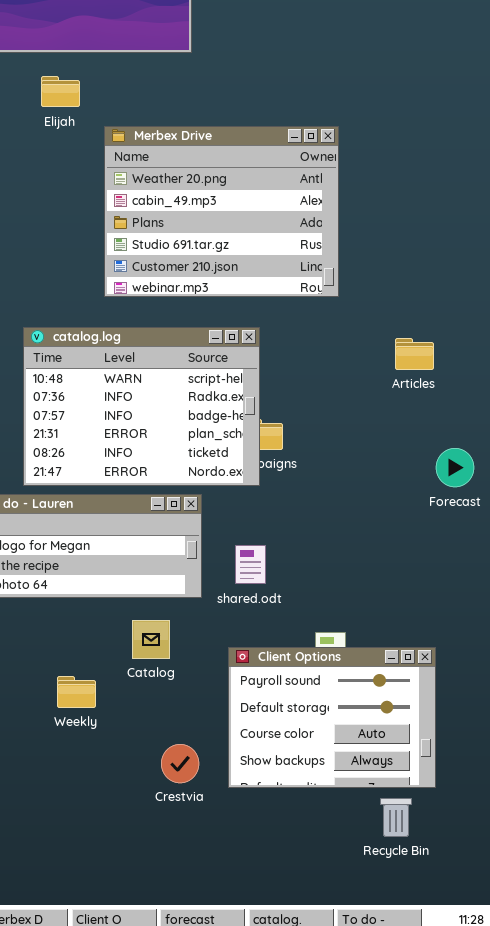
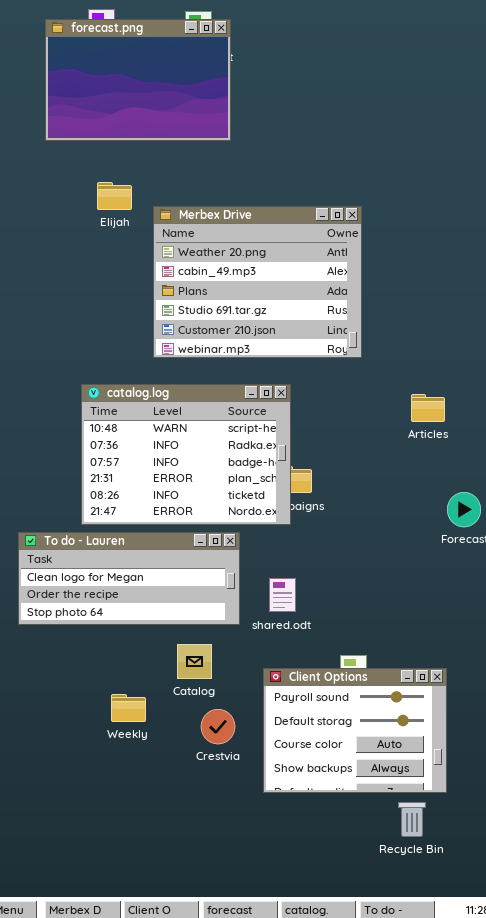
Elijah: [41,76,80,107] -> [97,182,132,210], moved
Crestvia: [161,744,199,783] -> [201,709,235,744], moved

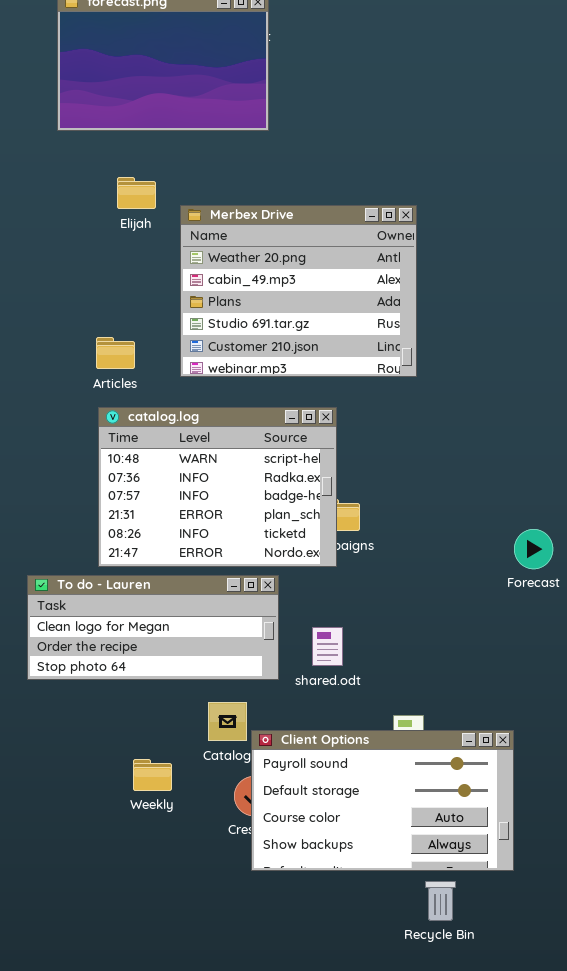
Articles: [411,394,445,422] -> [96,337,135,369], moved
Client Options: [263,668,447,793] -> [251,730,514,871], resized
Recycle Bin: [398,802,426,837] -> [425,881,456,921], moved

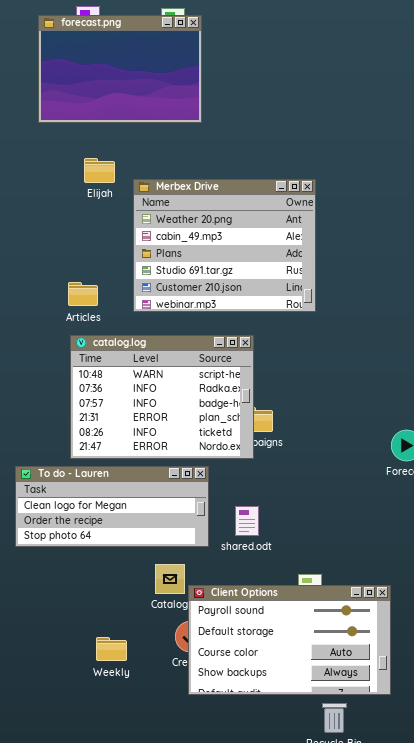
Weekly: [133,759,172,791] -> [96,637,127,661], moved

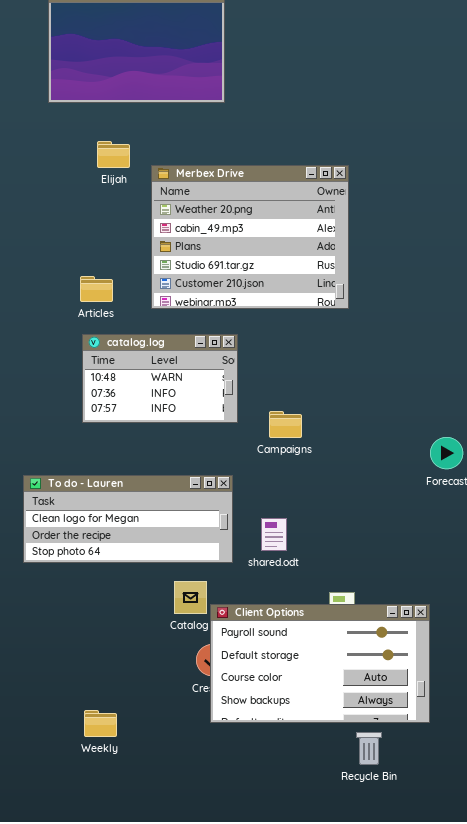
catalog.log: [70,335,254,459] -> [82,334,238,423], resized
Weekly: [96,637,127,661] -> [84,710,117,737], moved

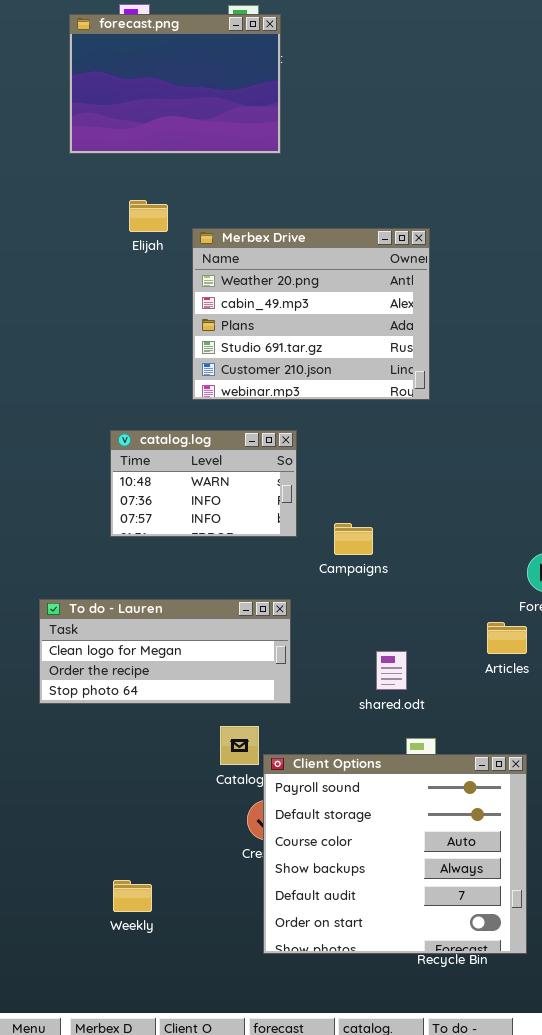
Articles: [80,276,113,302] -> [487,622,527,654], moved
shared.odt: [261,518,287,551] -> [376,651,407,690], moved
Client Options: [210,604,430,723] -> [263,754,527,954], resized

